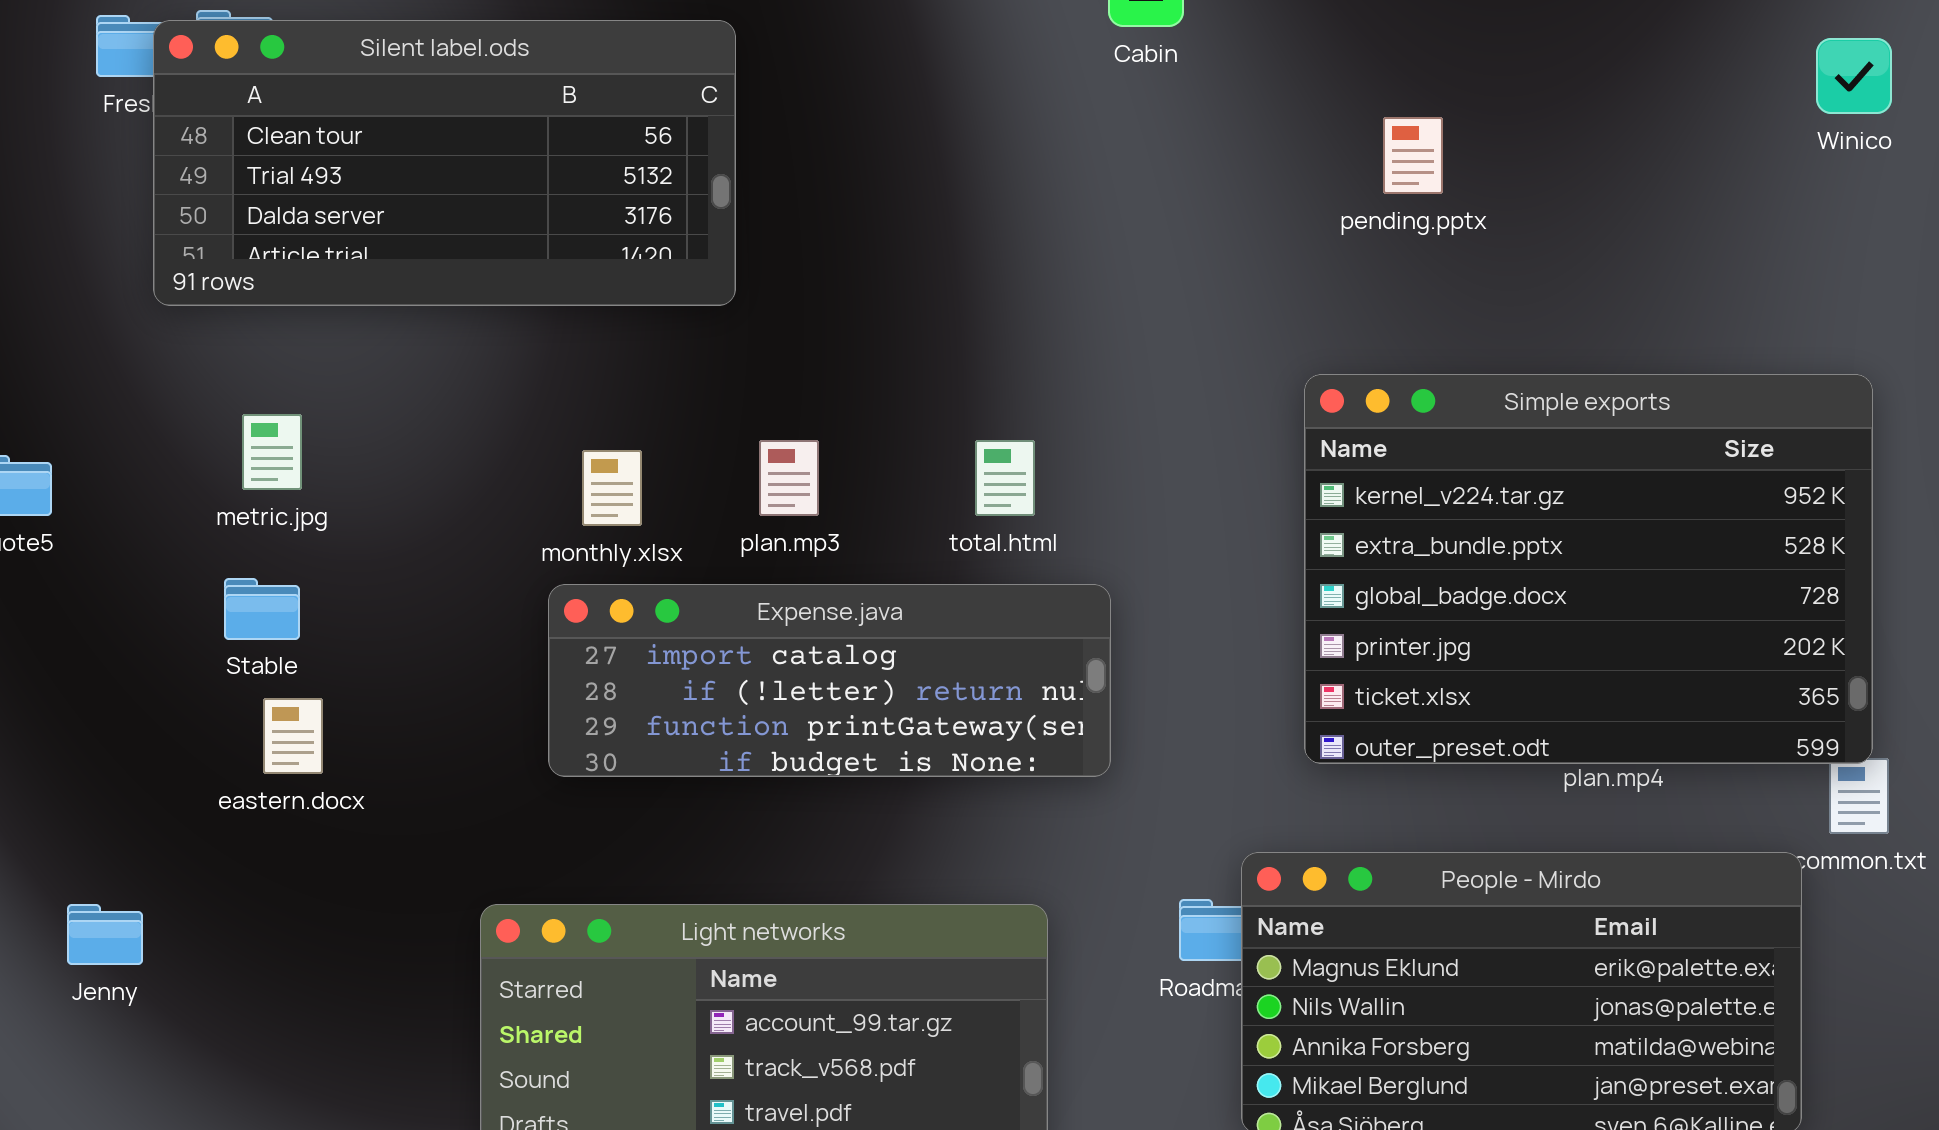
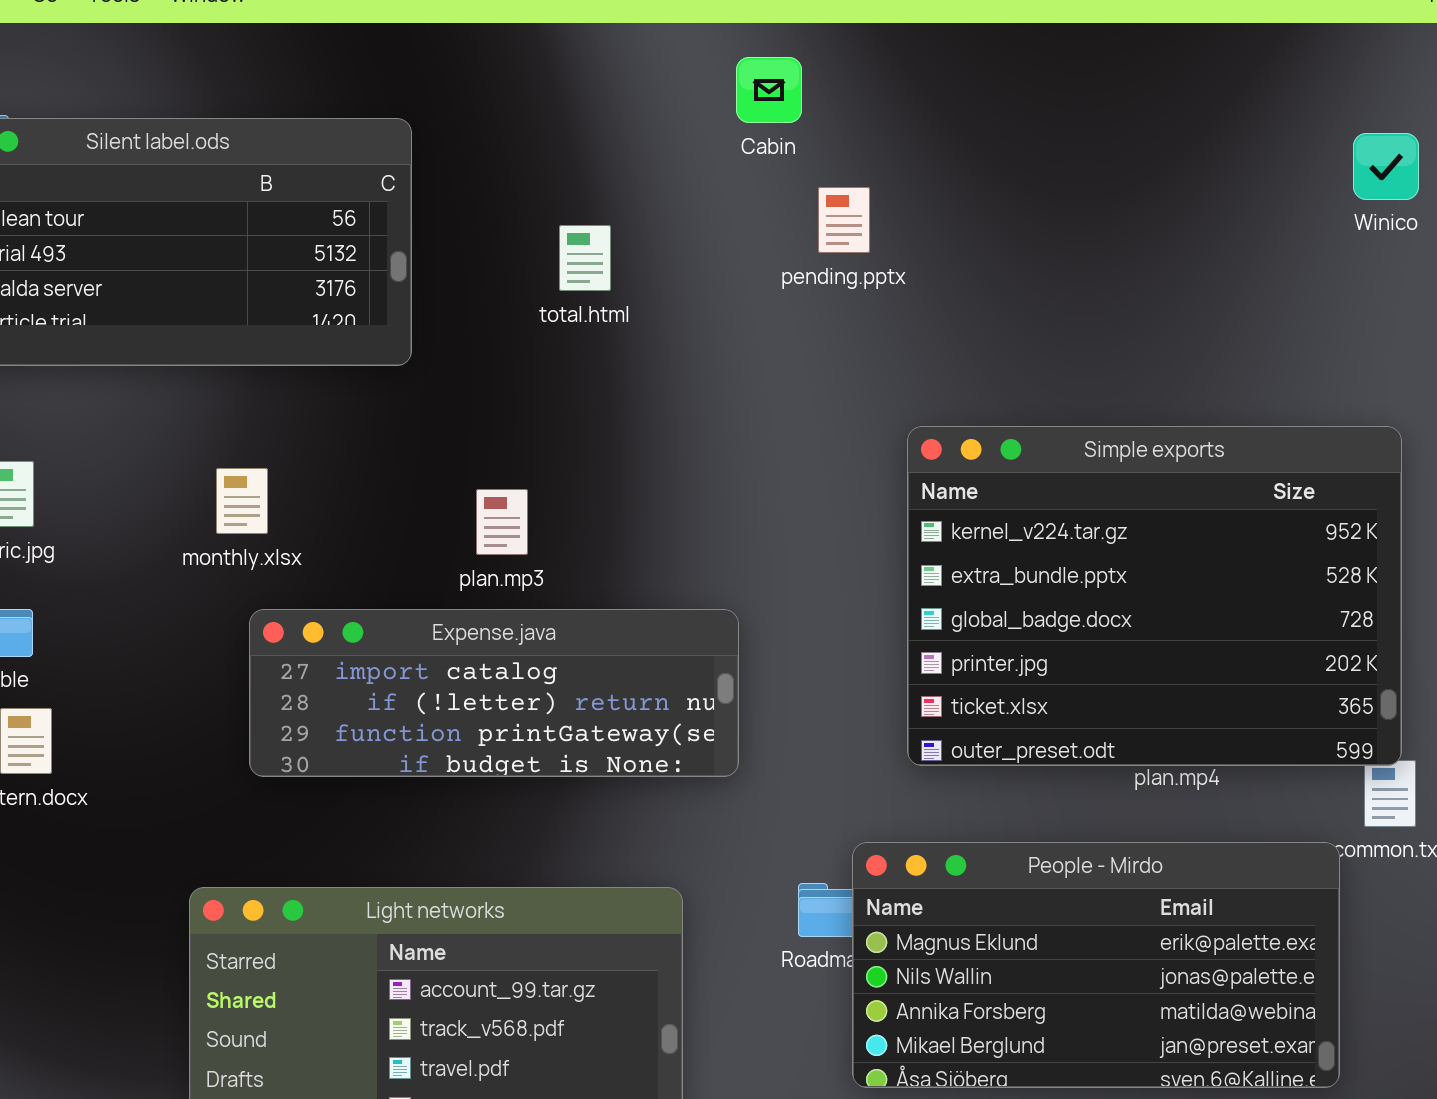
pending.pptx: [1383,117,1443,194] -> [818,187,870,253], moved
plan.mp3: [759,440,819,516] -> [476,489,528,555], moved
total.html: [975,440,1035,516] -> [559,225,611,291], moved
monthly.xlsx: [582,450,642,526] -> [216,468,268,534], moved

